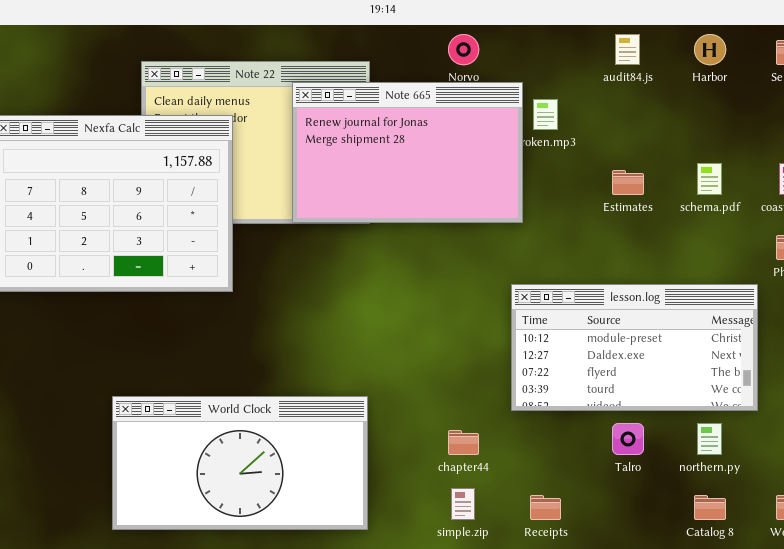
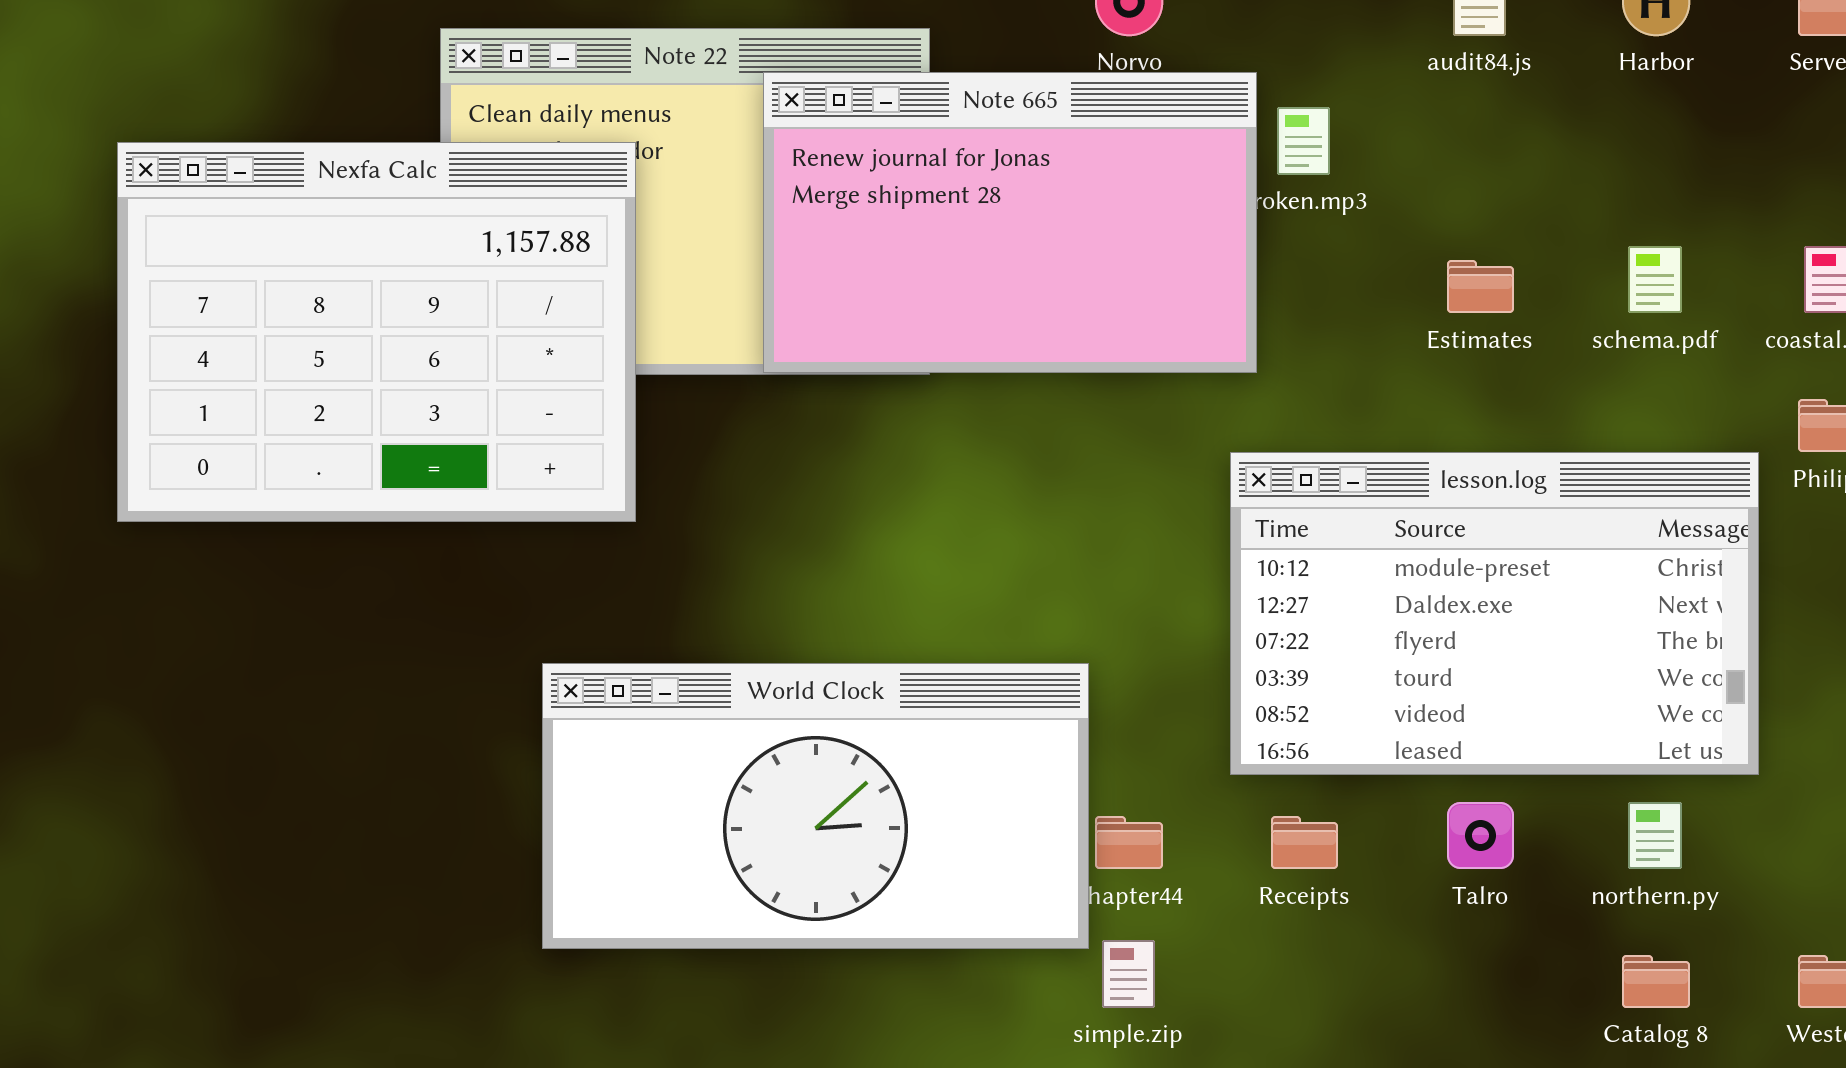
lesson.log: [511,284,758,411] -> [1230,452,1759,775], resized
World Clock: [112,396,368,530] -> [542,663,1089,949], moved
Receipts: [530,495,561,520] -> [1271,816,1338,869], moved

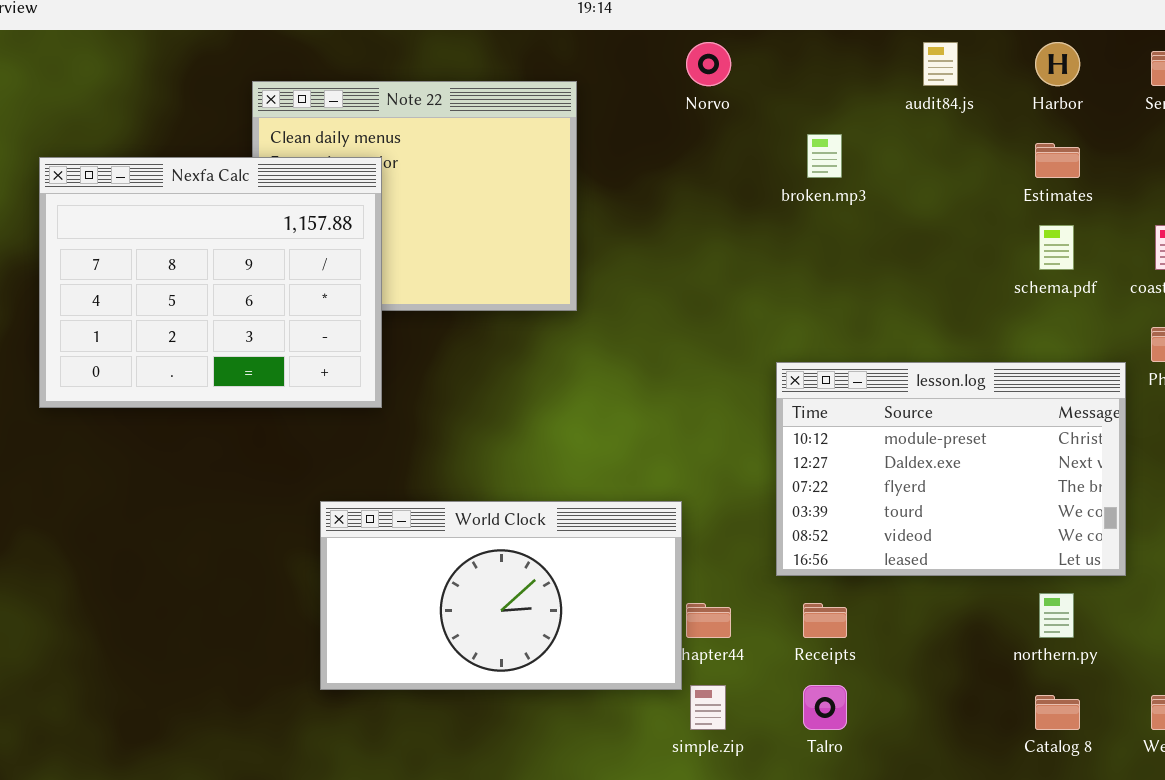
Note 665: [763,72,1257,373] -> none, closed
Estimates: [1447,260,1514,313] -> [1035,143,1080,178], moved
Talro: [1447,802,1514,869] -> [803,685,847,730], moved

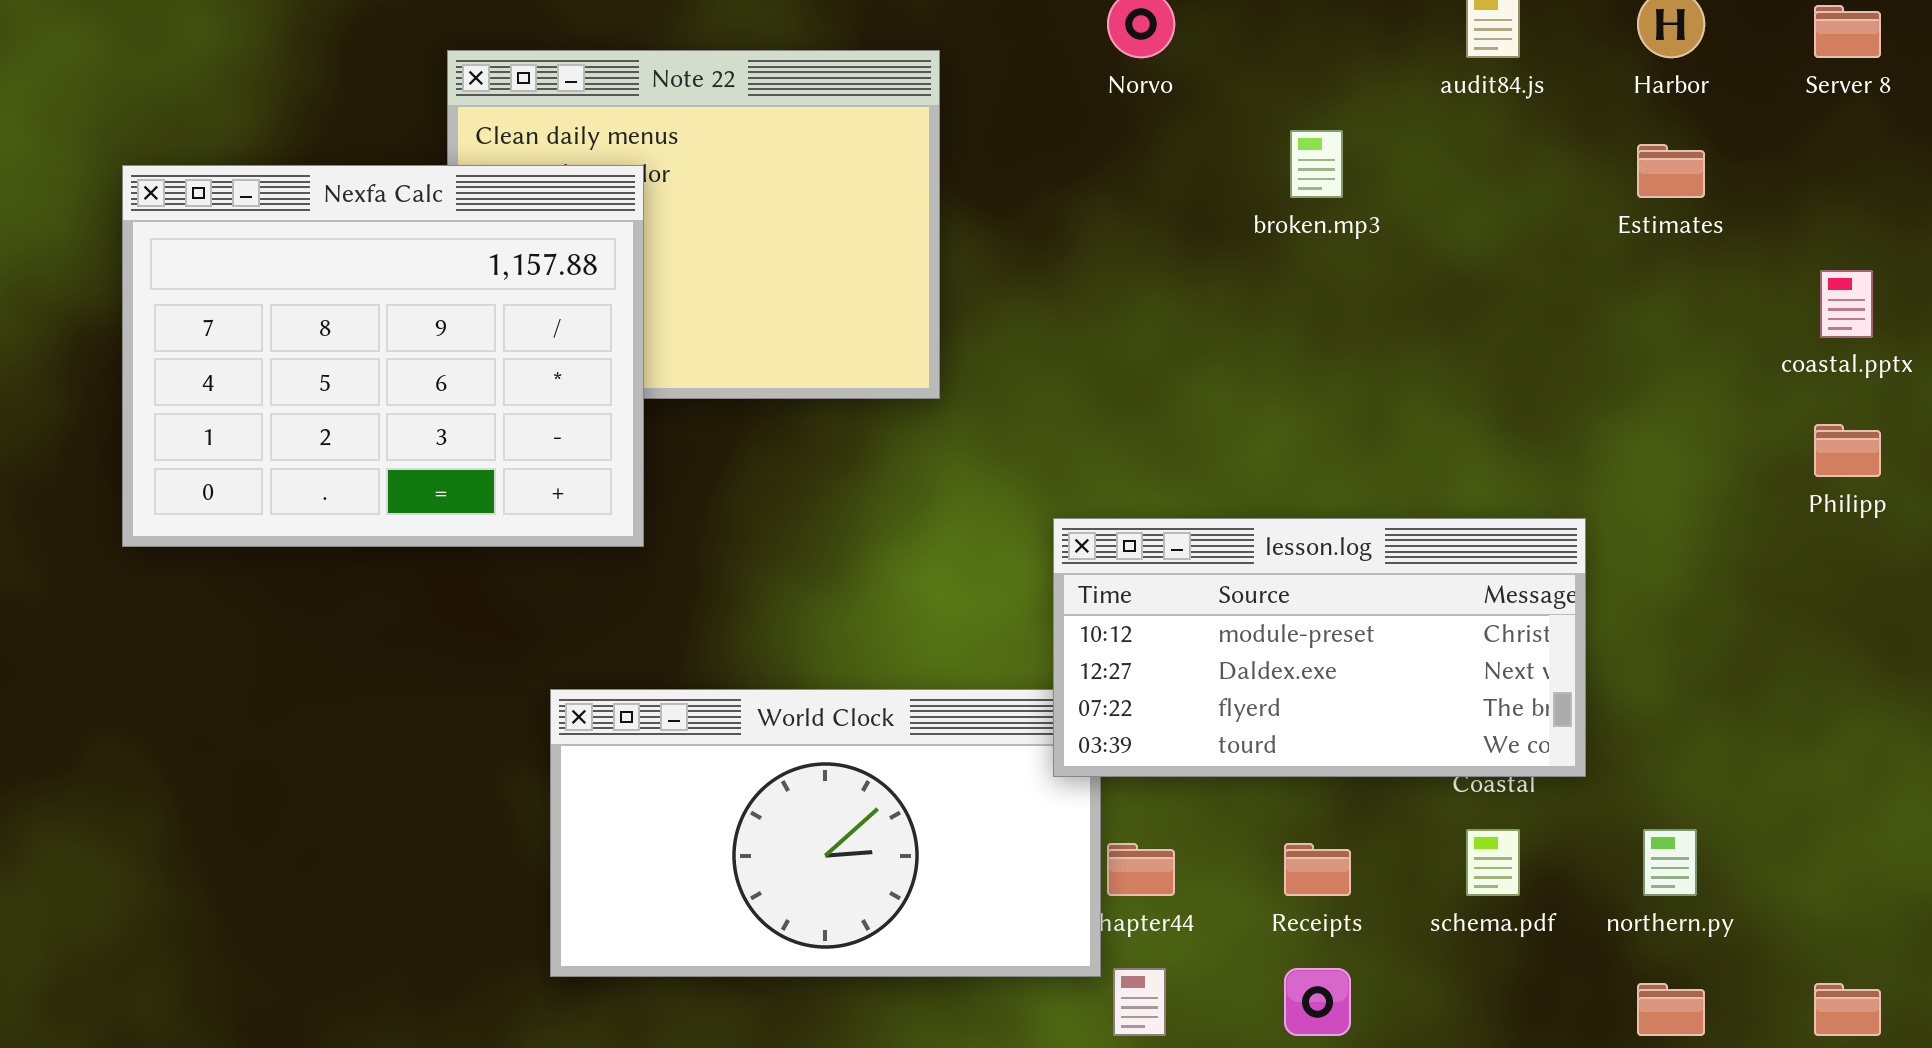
schema.pdf: [1039,225,1074,270] -> [1466,829,1520,896], moved
lesson.log: [776,362,1126,576] -> [1053,518,1586,777], moved, resized

